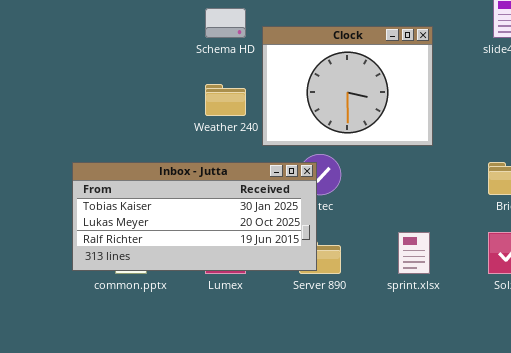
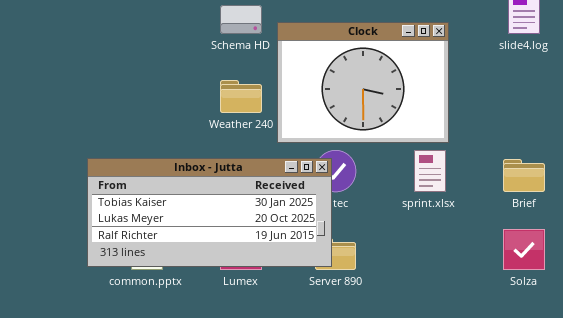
sprint.xlsx: [398,232,430,274] -> [414,150,446,192], moved

